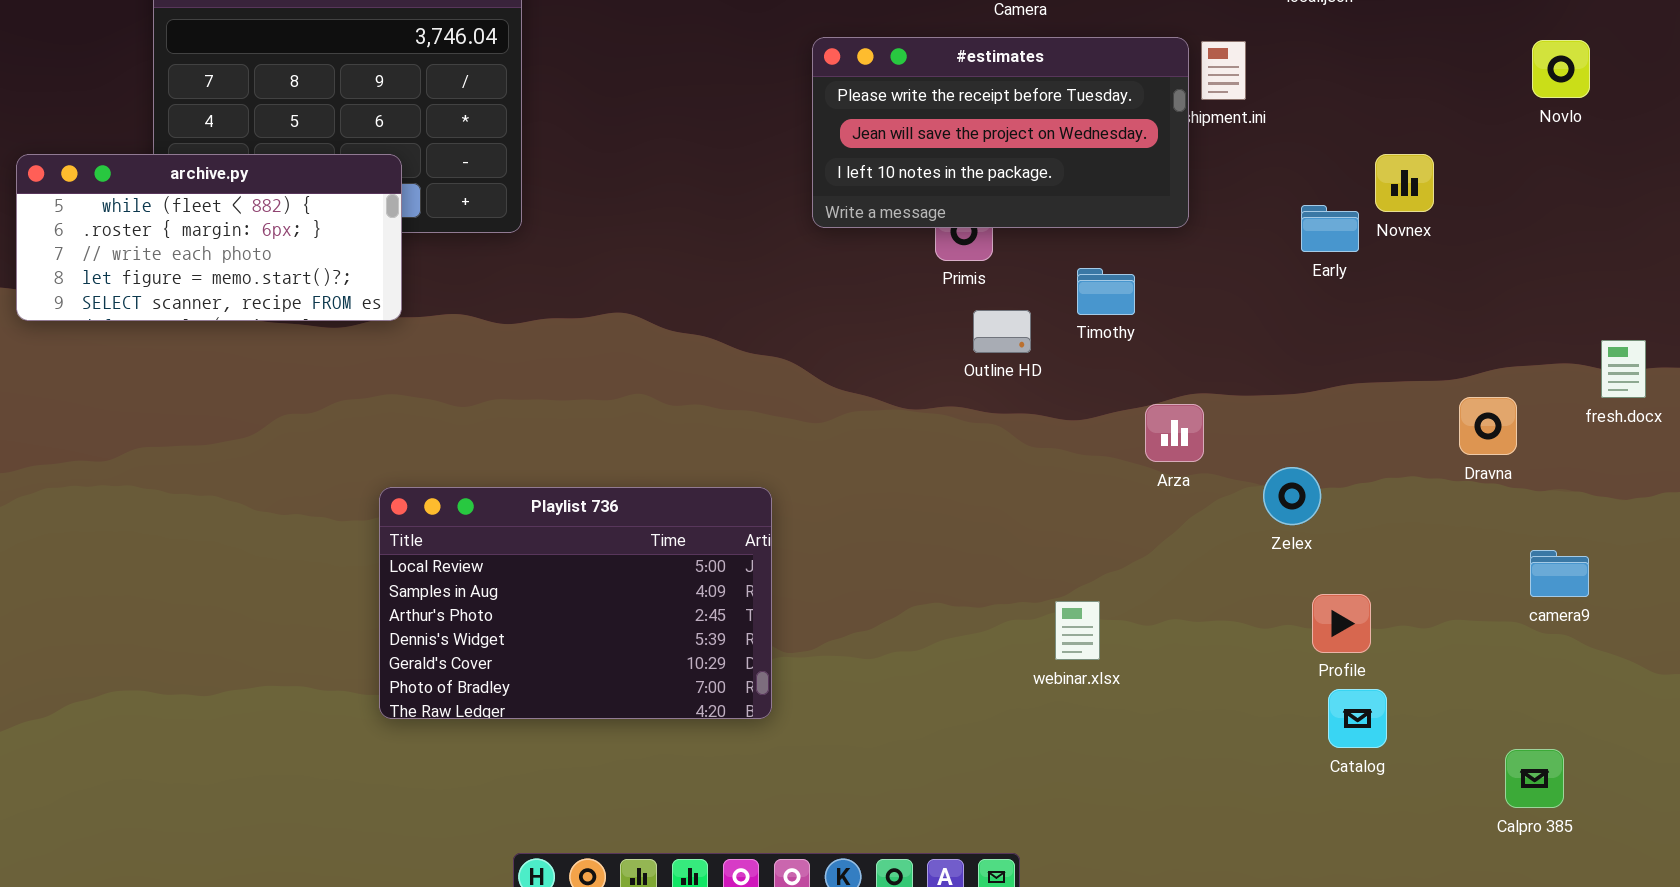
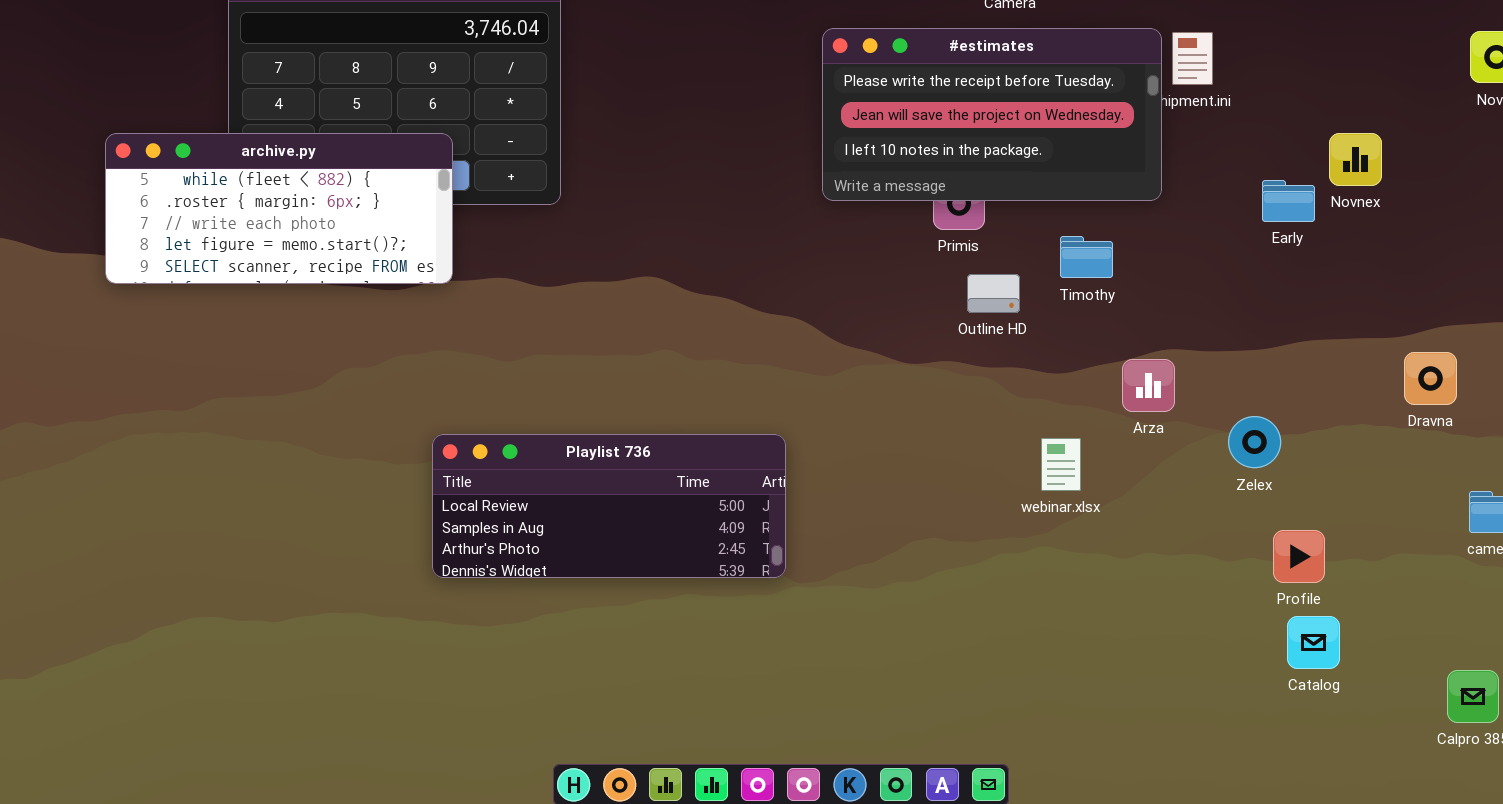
Playlist 736: [379,487,772,719] -> [432,434,786,578], resized
webinar.xlsx: [1055,601,1100,660] -> [1041,438,1081,491], moved

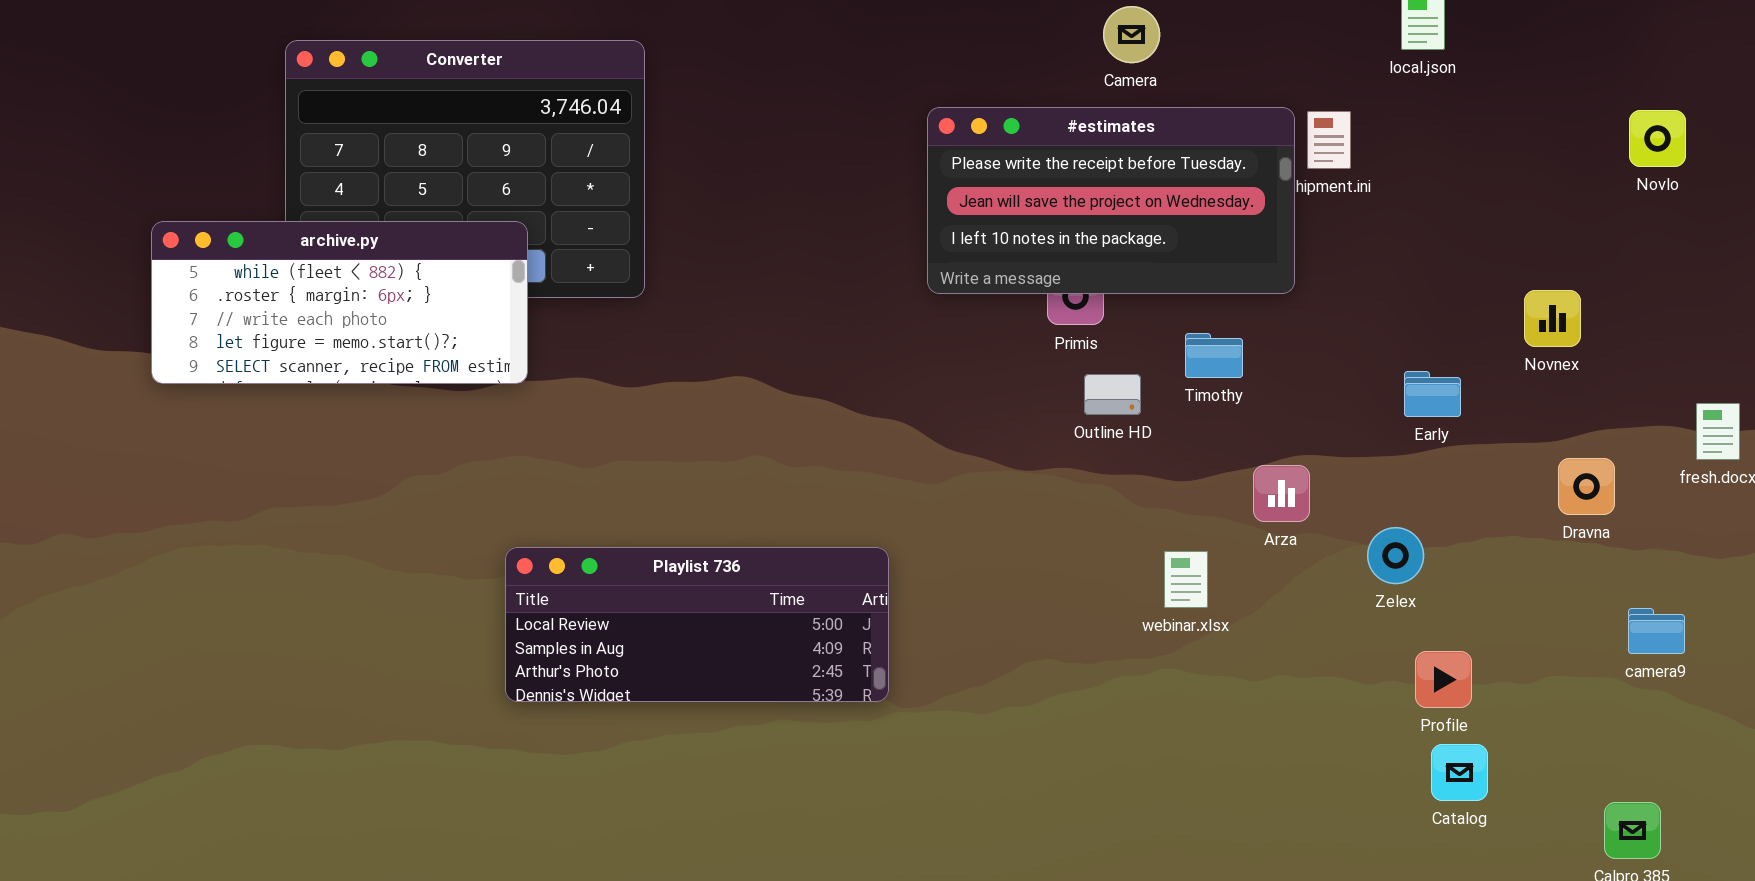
Novnex: [1329,133,1382,186] -> [1524,290,1581,347], moved
Early: [1262,180,1315,222] -> [1404,371,1461,417], moved

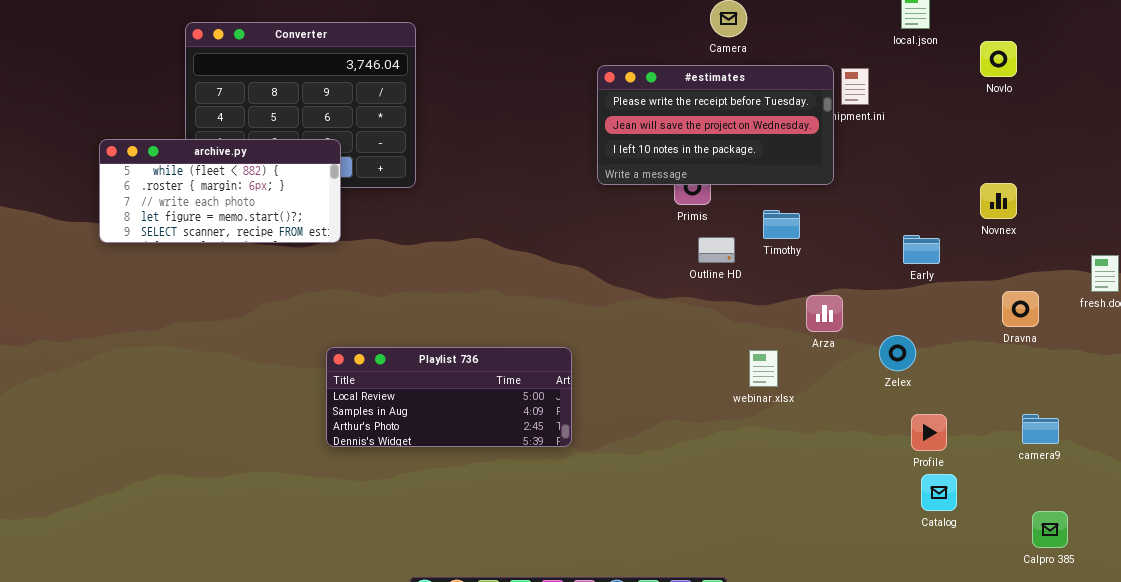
Novlo: [1629,110,1686,167] -> [980,41,1017,77], moved
camera9: [1628,608,1685,654] -> [1022,414,1059,444], moved

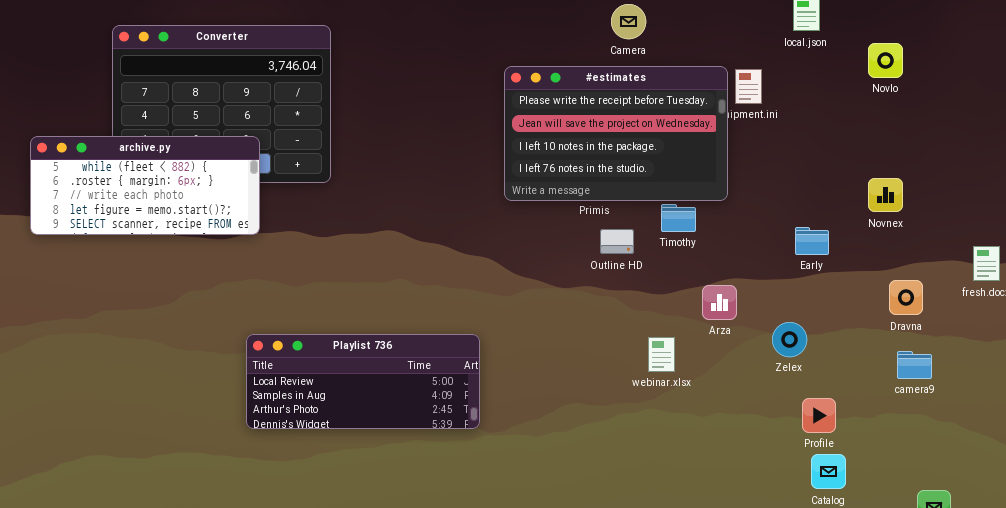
#estimates: [597,65,834,185] -> [504,66,728,201], resized
camera9: [1022,414,1059,444] -> [897,351,932,379], moved

